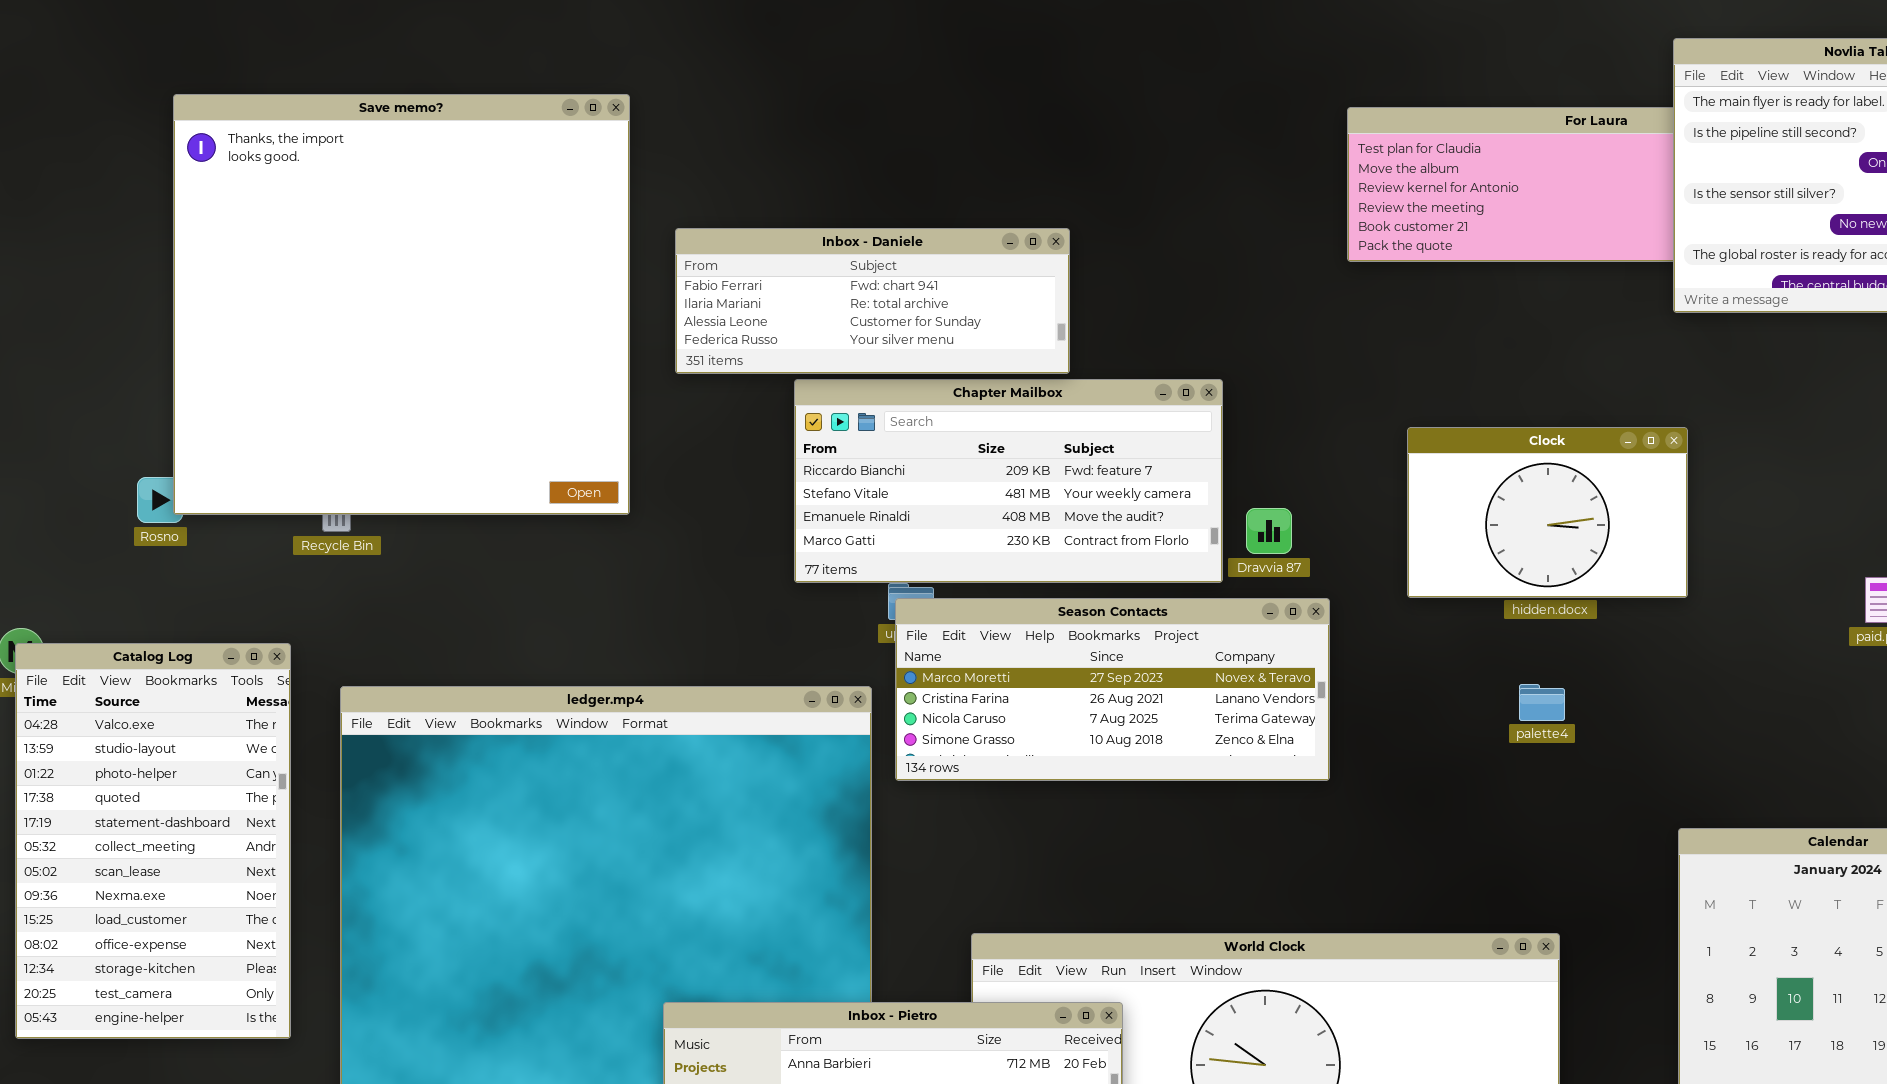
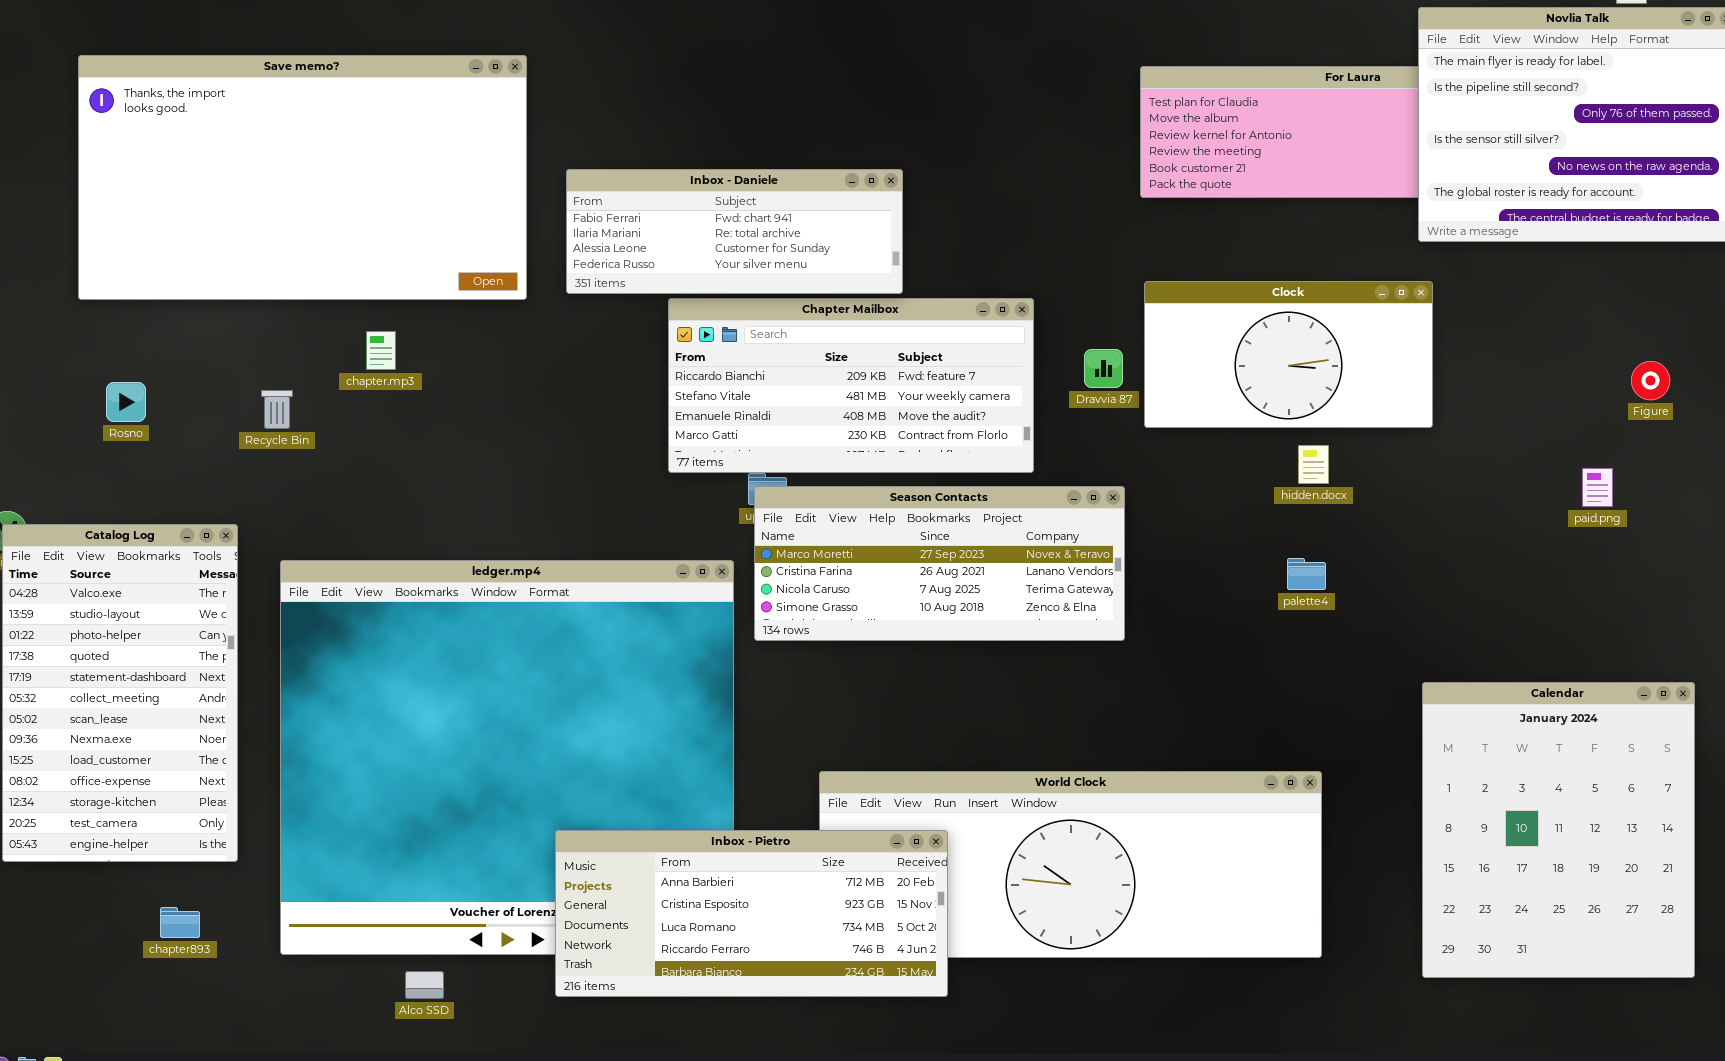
Save memo?: [173,94,630,515] -> [78,55,527,300], resized
Clock: [1407,427,1688,598] -> [1144,281,1433,428], moved, resized
Dravvia 87: [1246,508,1292,554] -> [1084,349,1123,388], moved

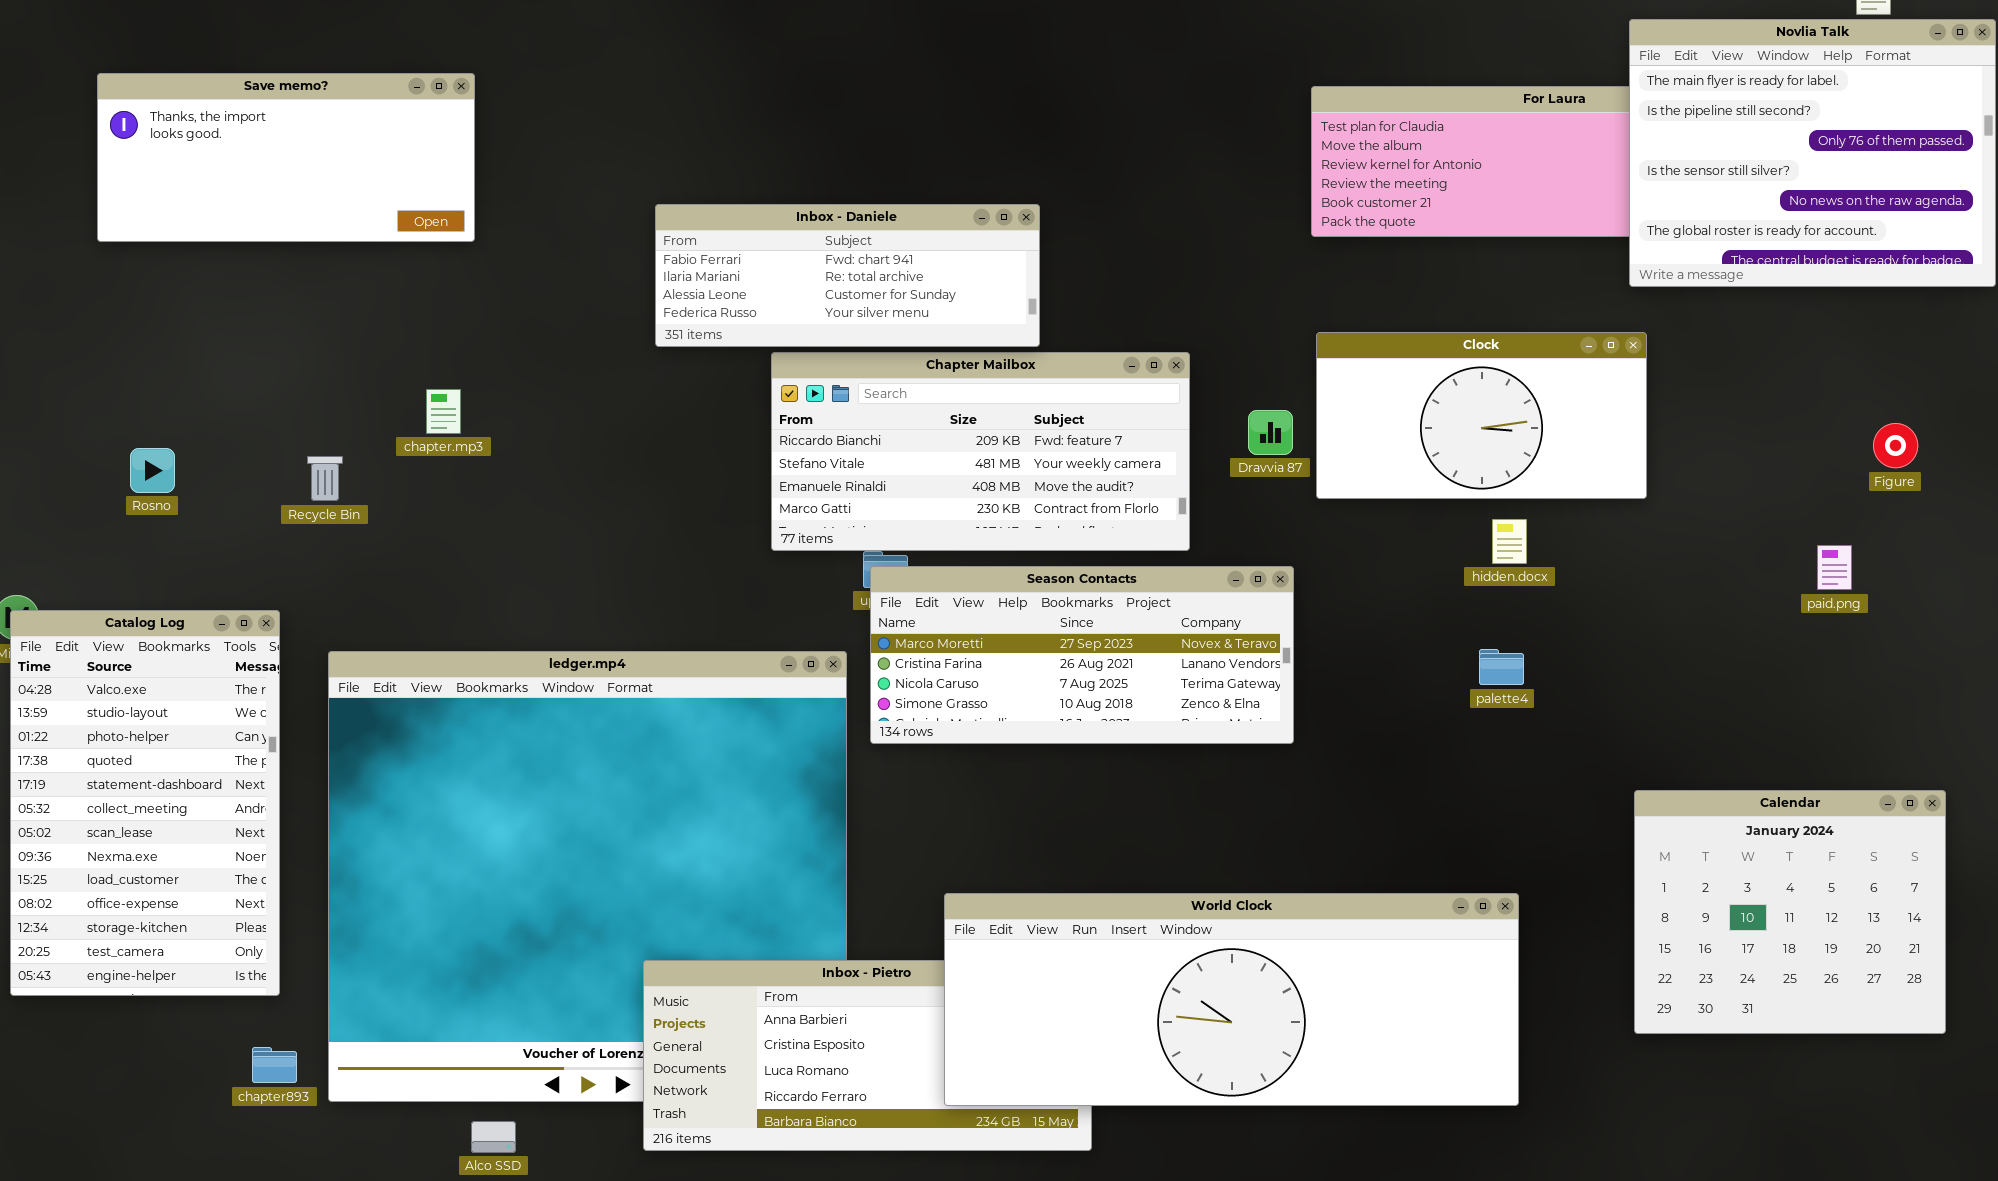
Save memo?: [78,55,527,300] -> [97,73,475,242], resized
Calendar: [1422,682,1695,978] -> [1634,790,1946,1034], resized
World Clock: [819,771,1322,958] -> [944,893,1519,1106], raised
chapter893: [160,907,200,938] -> [252,1047,297,1083], moved

